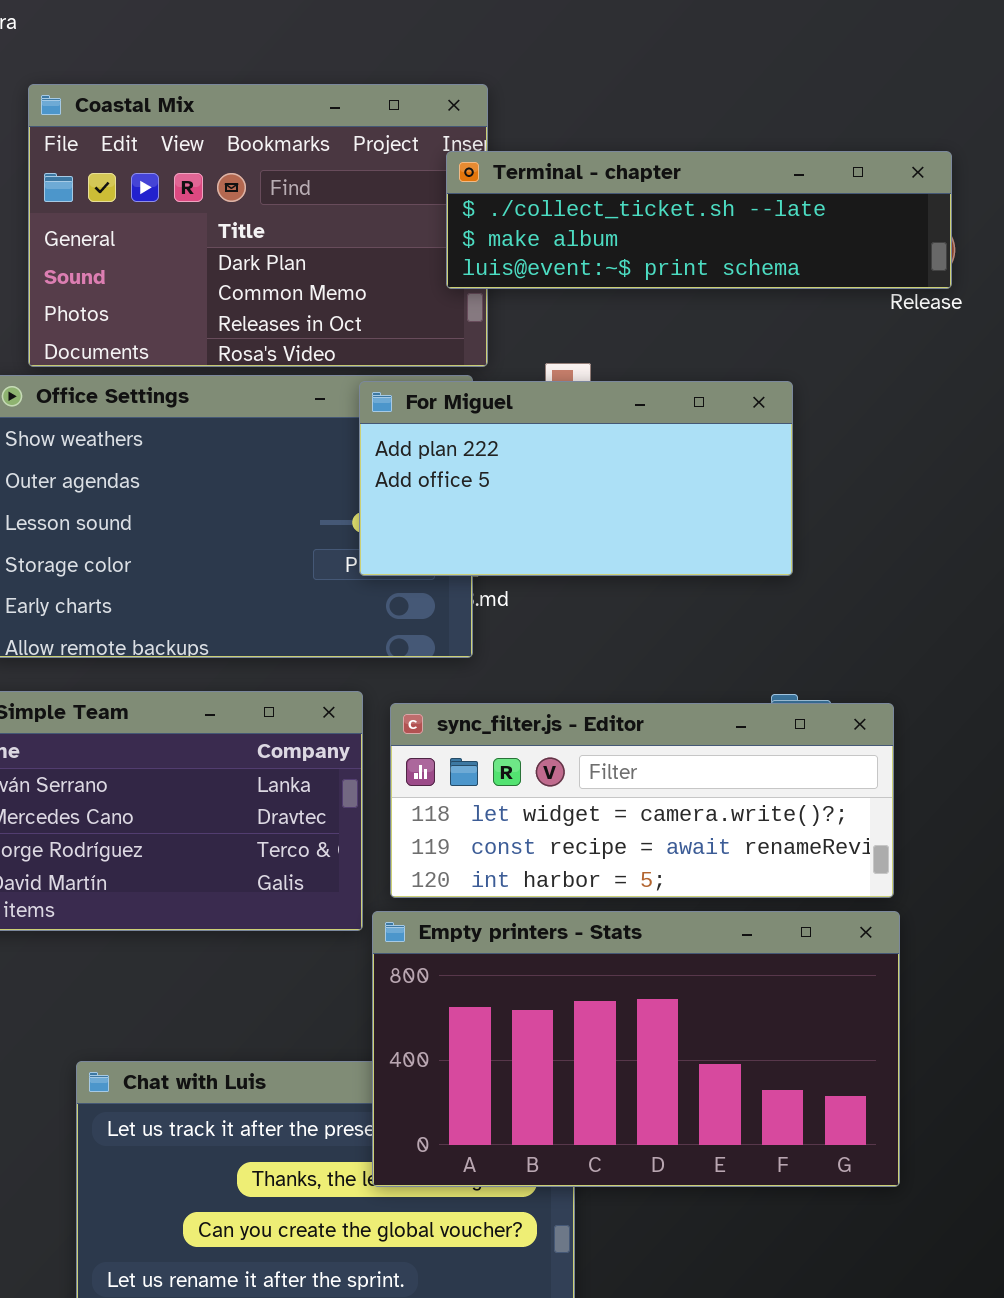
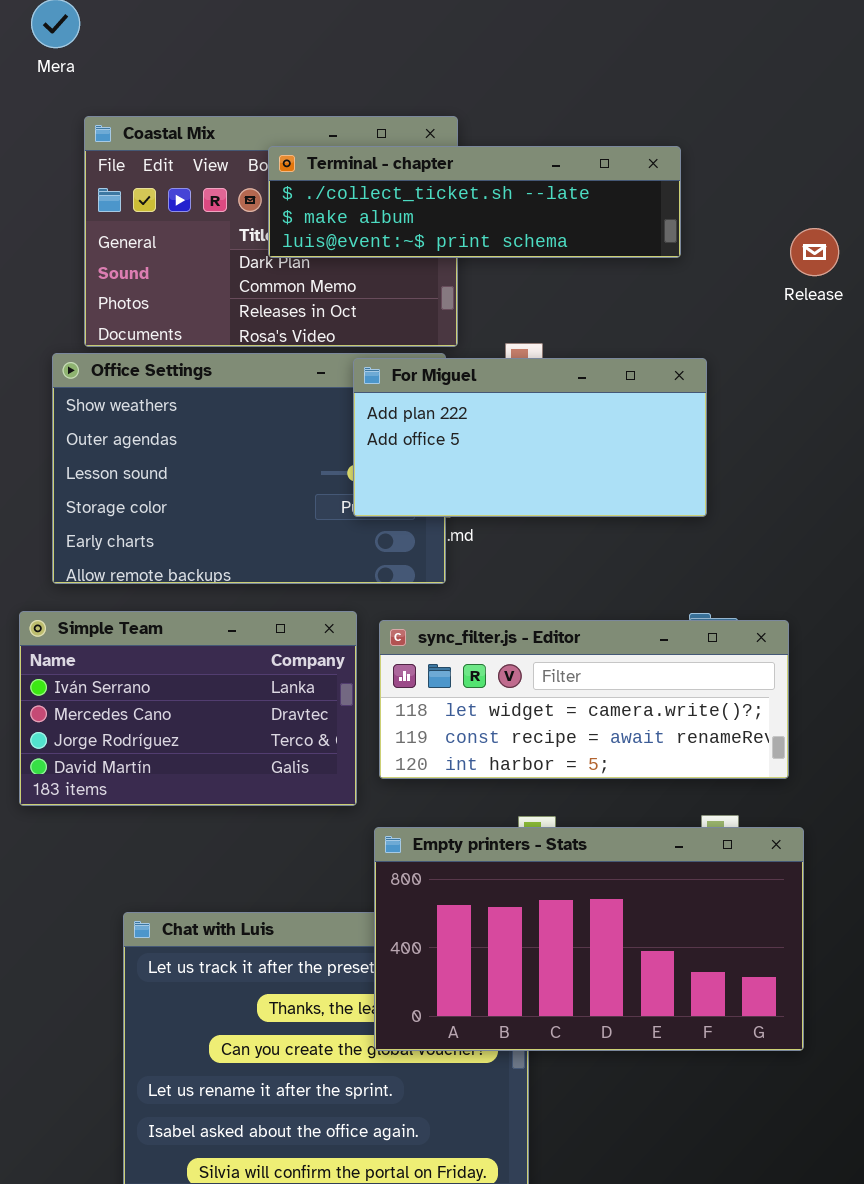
Terminal - chapter: [446,151,952,289] -> [268,146,681,258], moved
Empty printers - Stats: [372,911,900,1187] -> [374,827,804,1051], moved

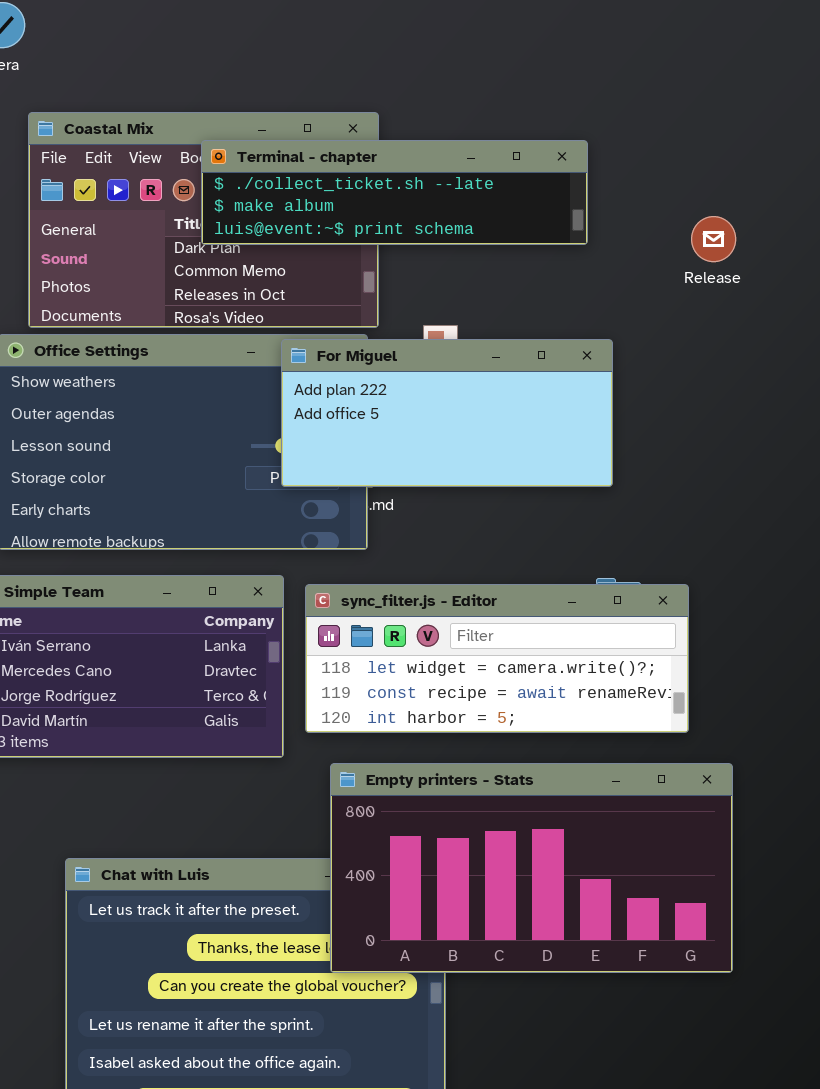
Empty printers - Stats: [374,827,804,1051] -> [330,763,733,973], moved

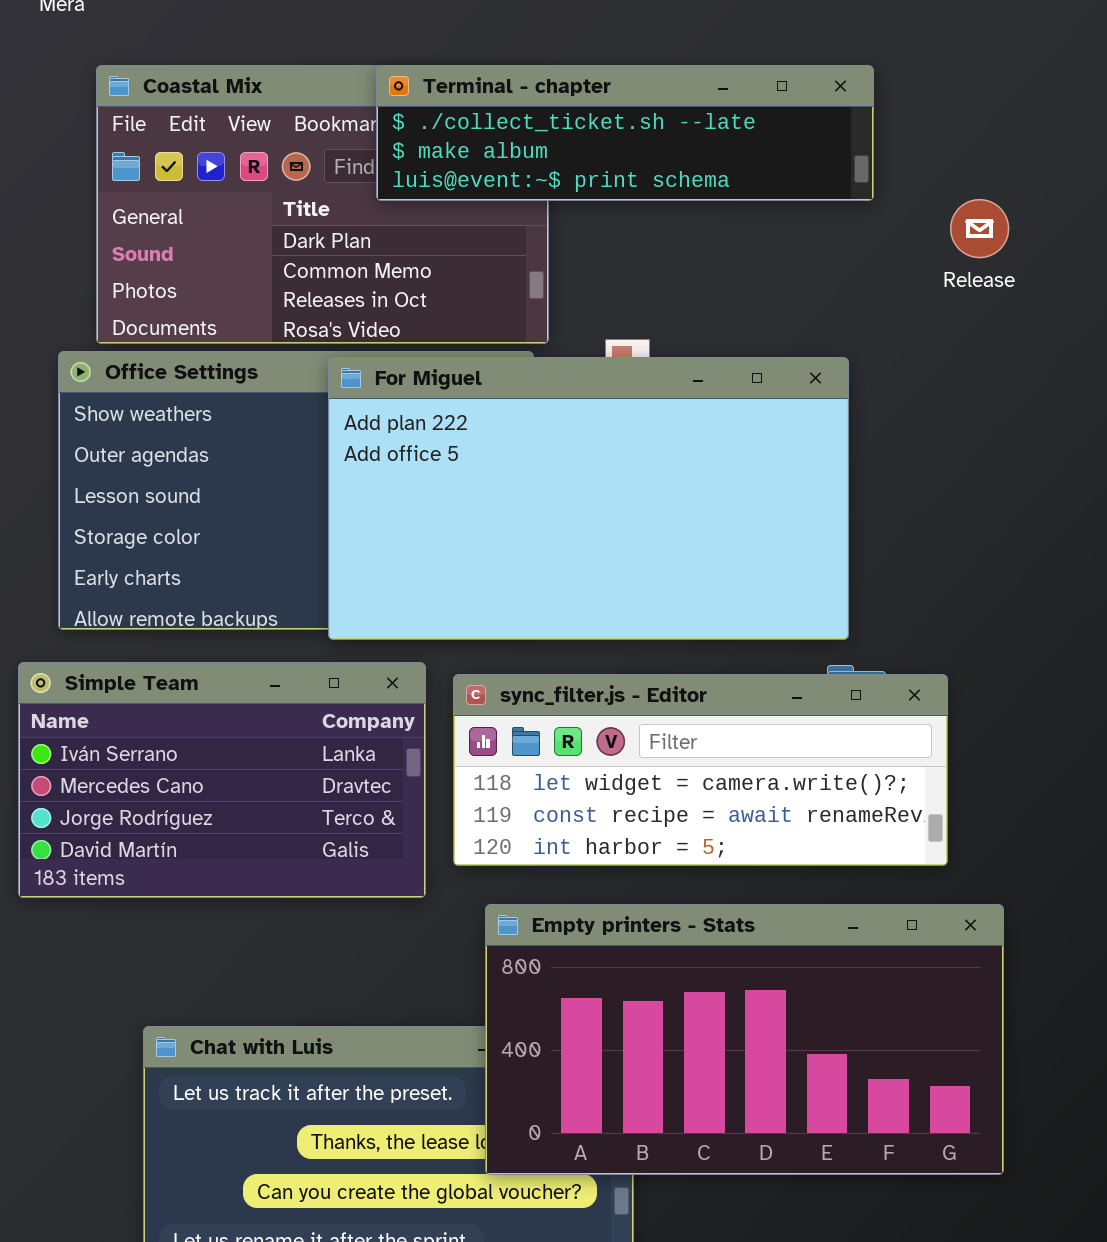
Terminal - chapter: [201,140,588,245] -> [376,65,874,201], moved
For Miguel: [281,339,613,487] -> [328,357,849,640], resized

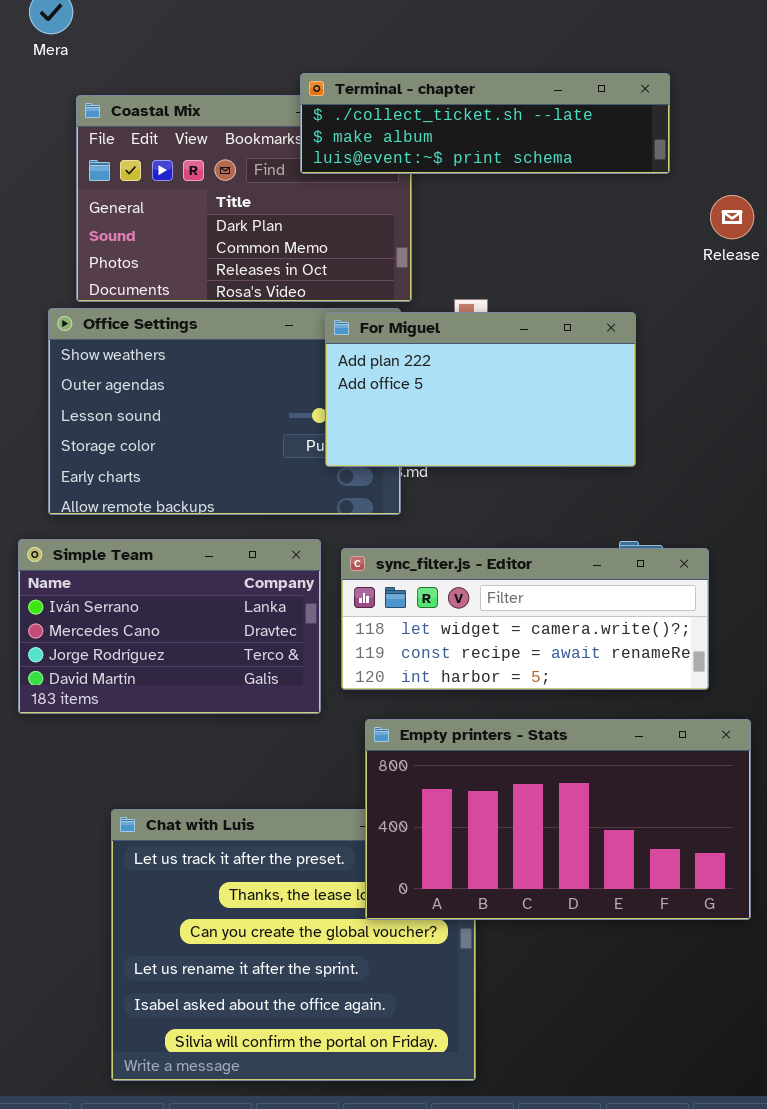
Terminal - chapter: [376,65,874,201] -> [300,73,670,174], moved
For Miguel: [328,357,849,640] -> [325,312,636,467], resized

